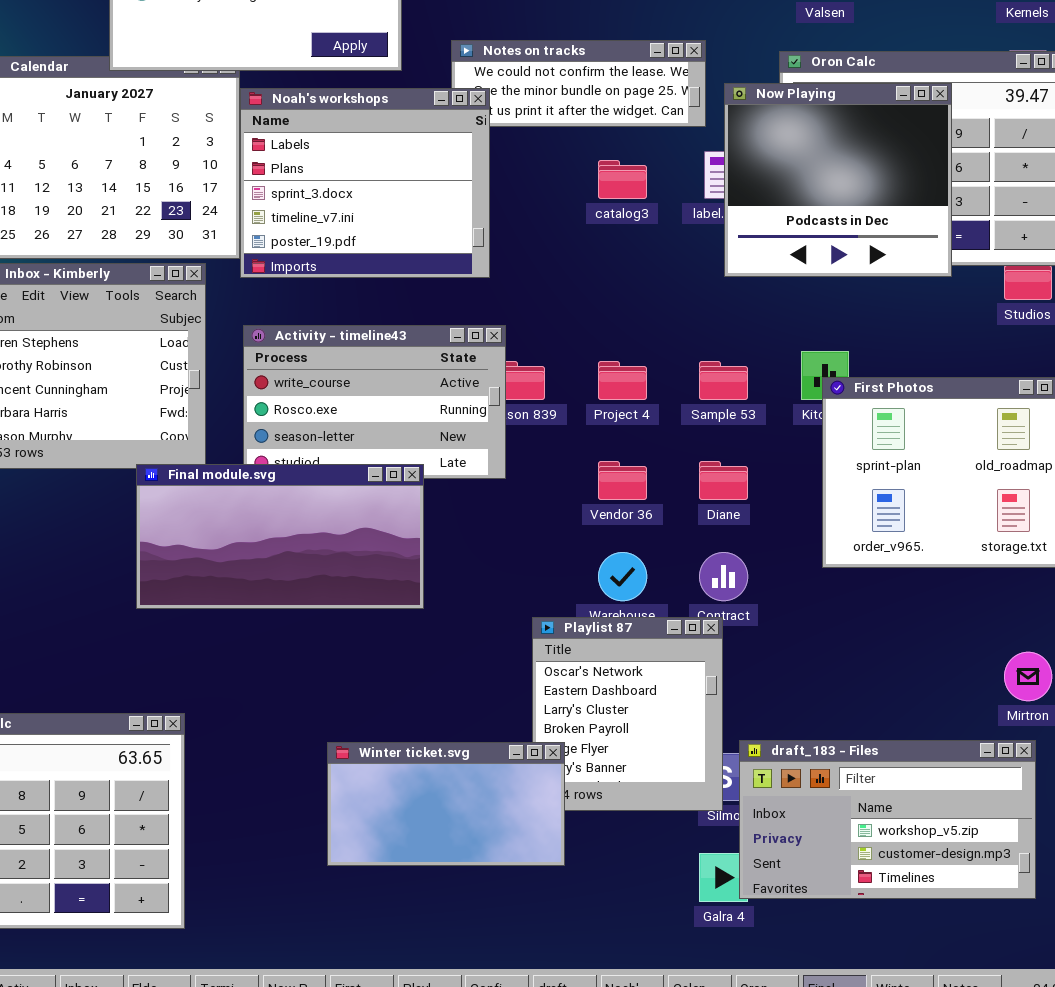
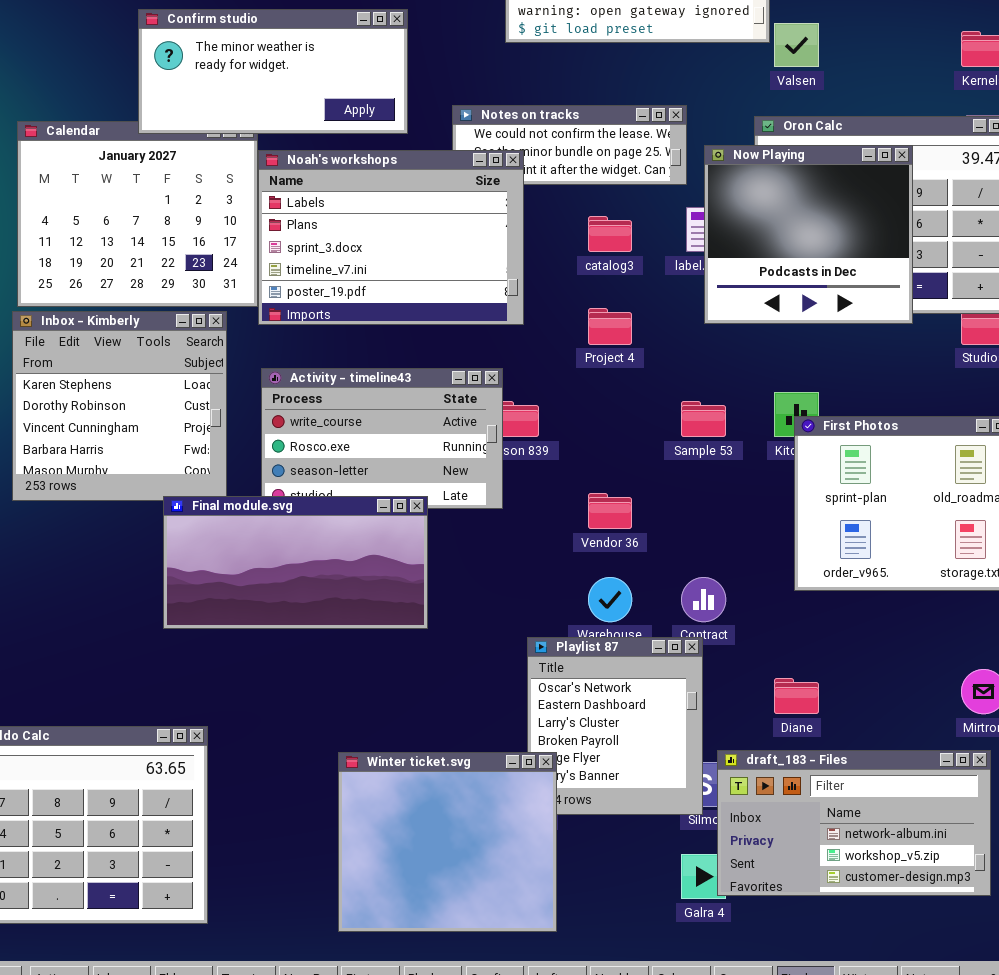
Noah's workshops: [240,88,490,278] -> [258,150,524,325], resized
Project 4: [598,361,647,400] -> [588,308,632,345], moved
Diane: [699,461,748,500] -> [774,678,819,714], moved
draft_183 - Files: [739,740,1036,899] -> [717,750,991,896], scrolled up 1 row
Winter ticket.svg: [327,742,565,866] -> [338,752,557,932], resized

